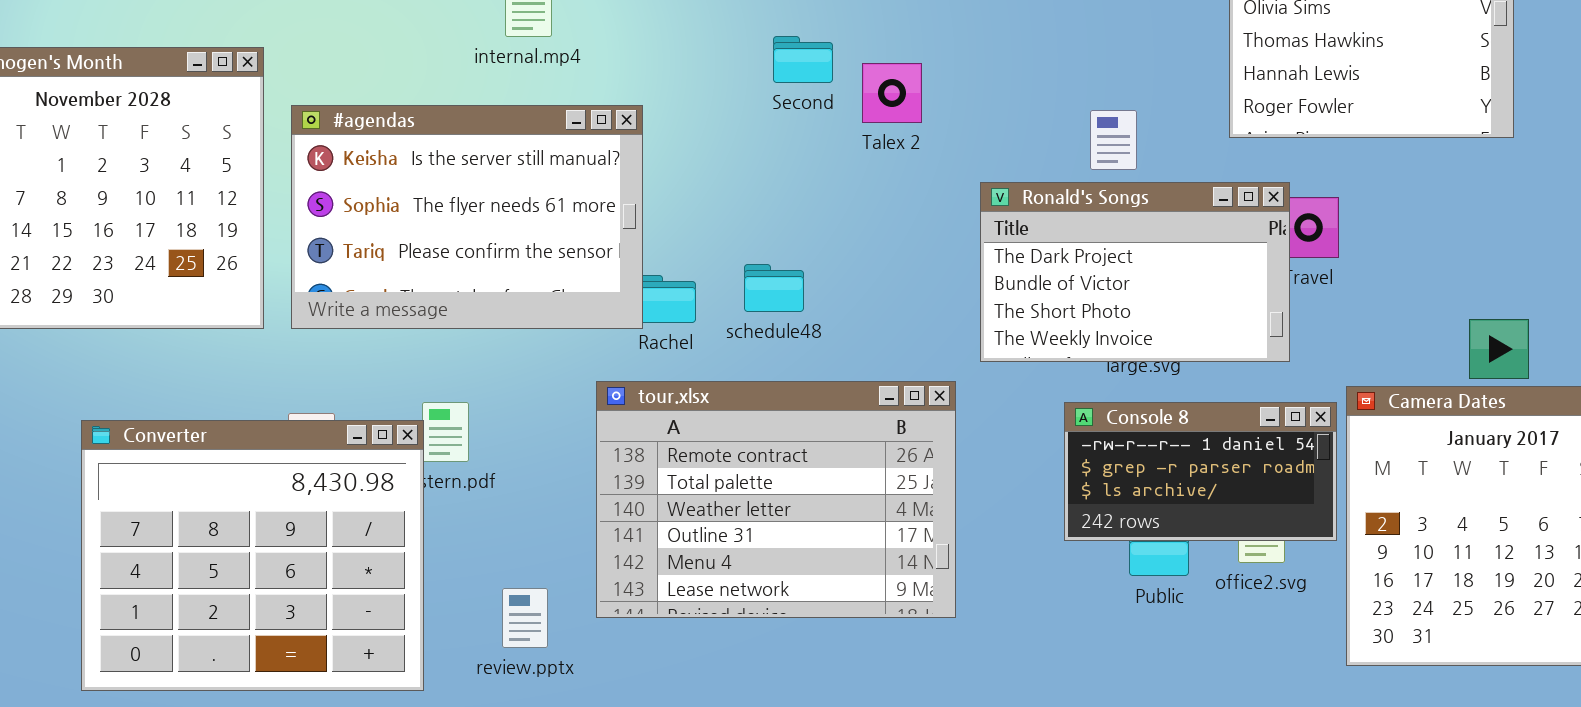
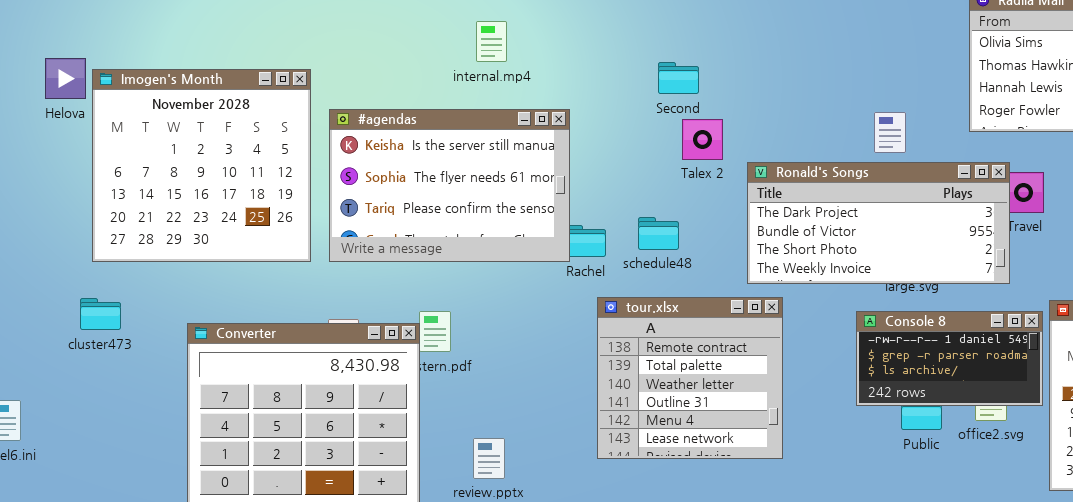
Talex 2: [862,63,922,123] -> [682,119,723,160], moved
Ronald's Songs: [980,182,1290,362] -> [747,162,1010,284], resized
tour.xlsx: [596,381,956,618] -> [597,297,783,459], resized

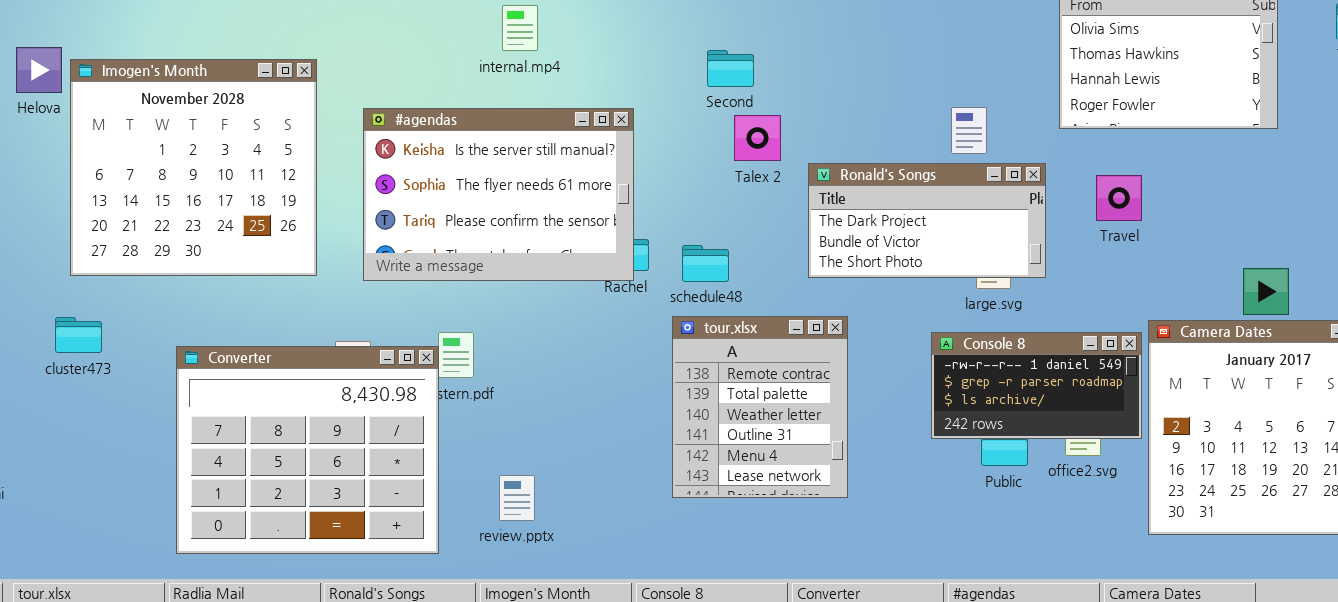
#agendas: [329,109,570,262] -> [363,108,634,281], moved
Ronald's Songs: [747,162,1010,284] -> [808,163,1046,278], resized
schedule48: [638,217,679,250] -> [682,245,729,282], moved
tour.xlsx: [597,297,783,459] -> [672,316,848,498], resized

